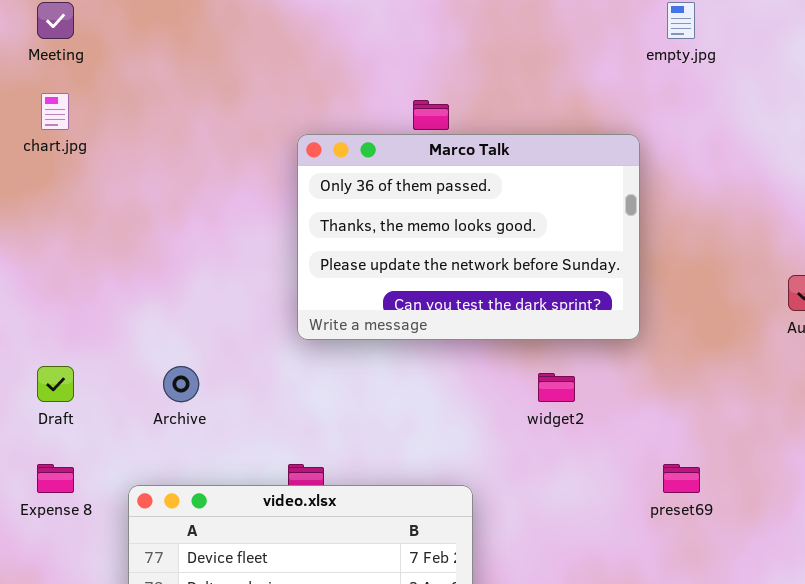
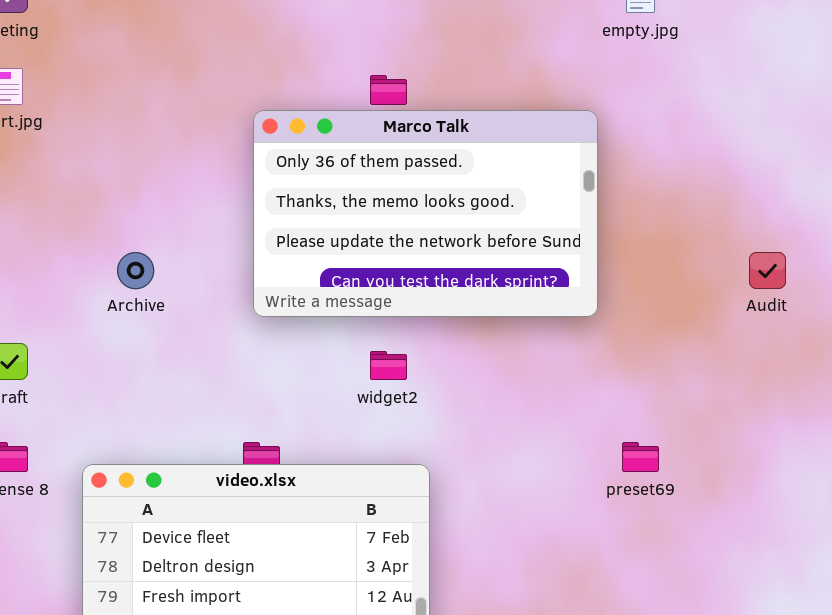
Archive: [163,366,199,402] -> [117,252,154,289], moved
widget2: [538,373,575,402] -> [370,351,407,380], moved

